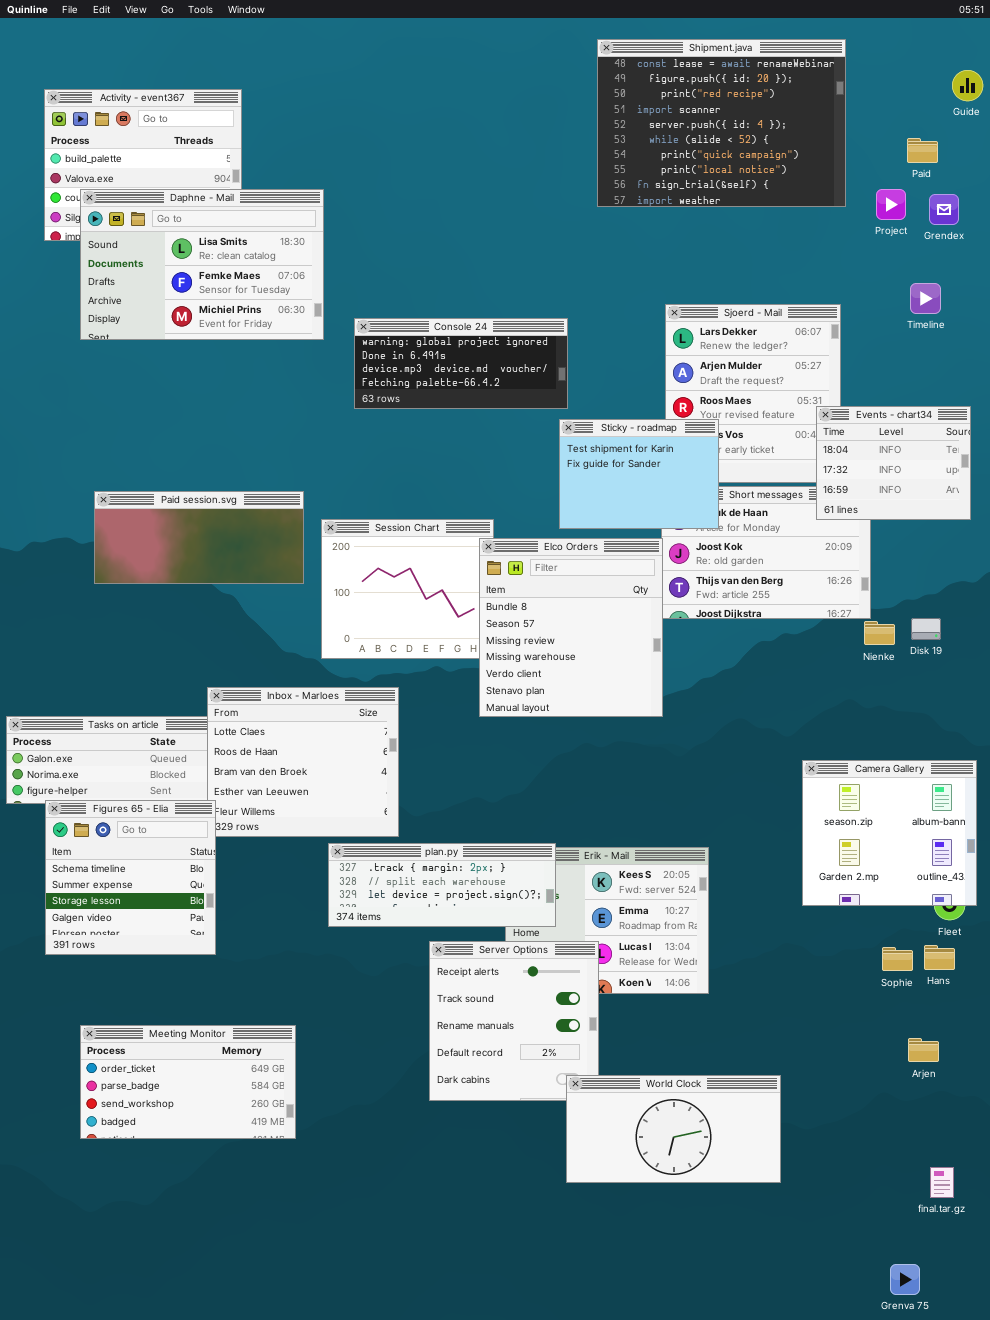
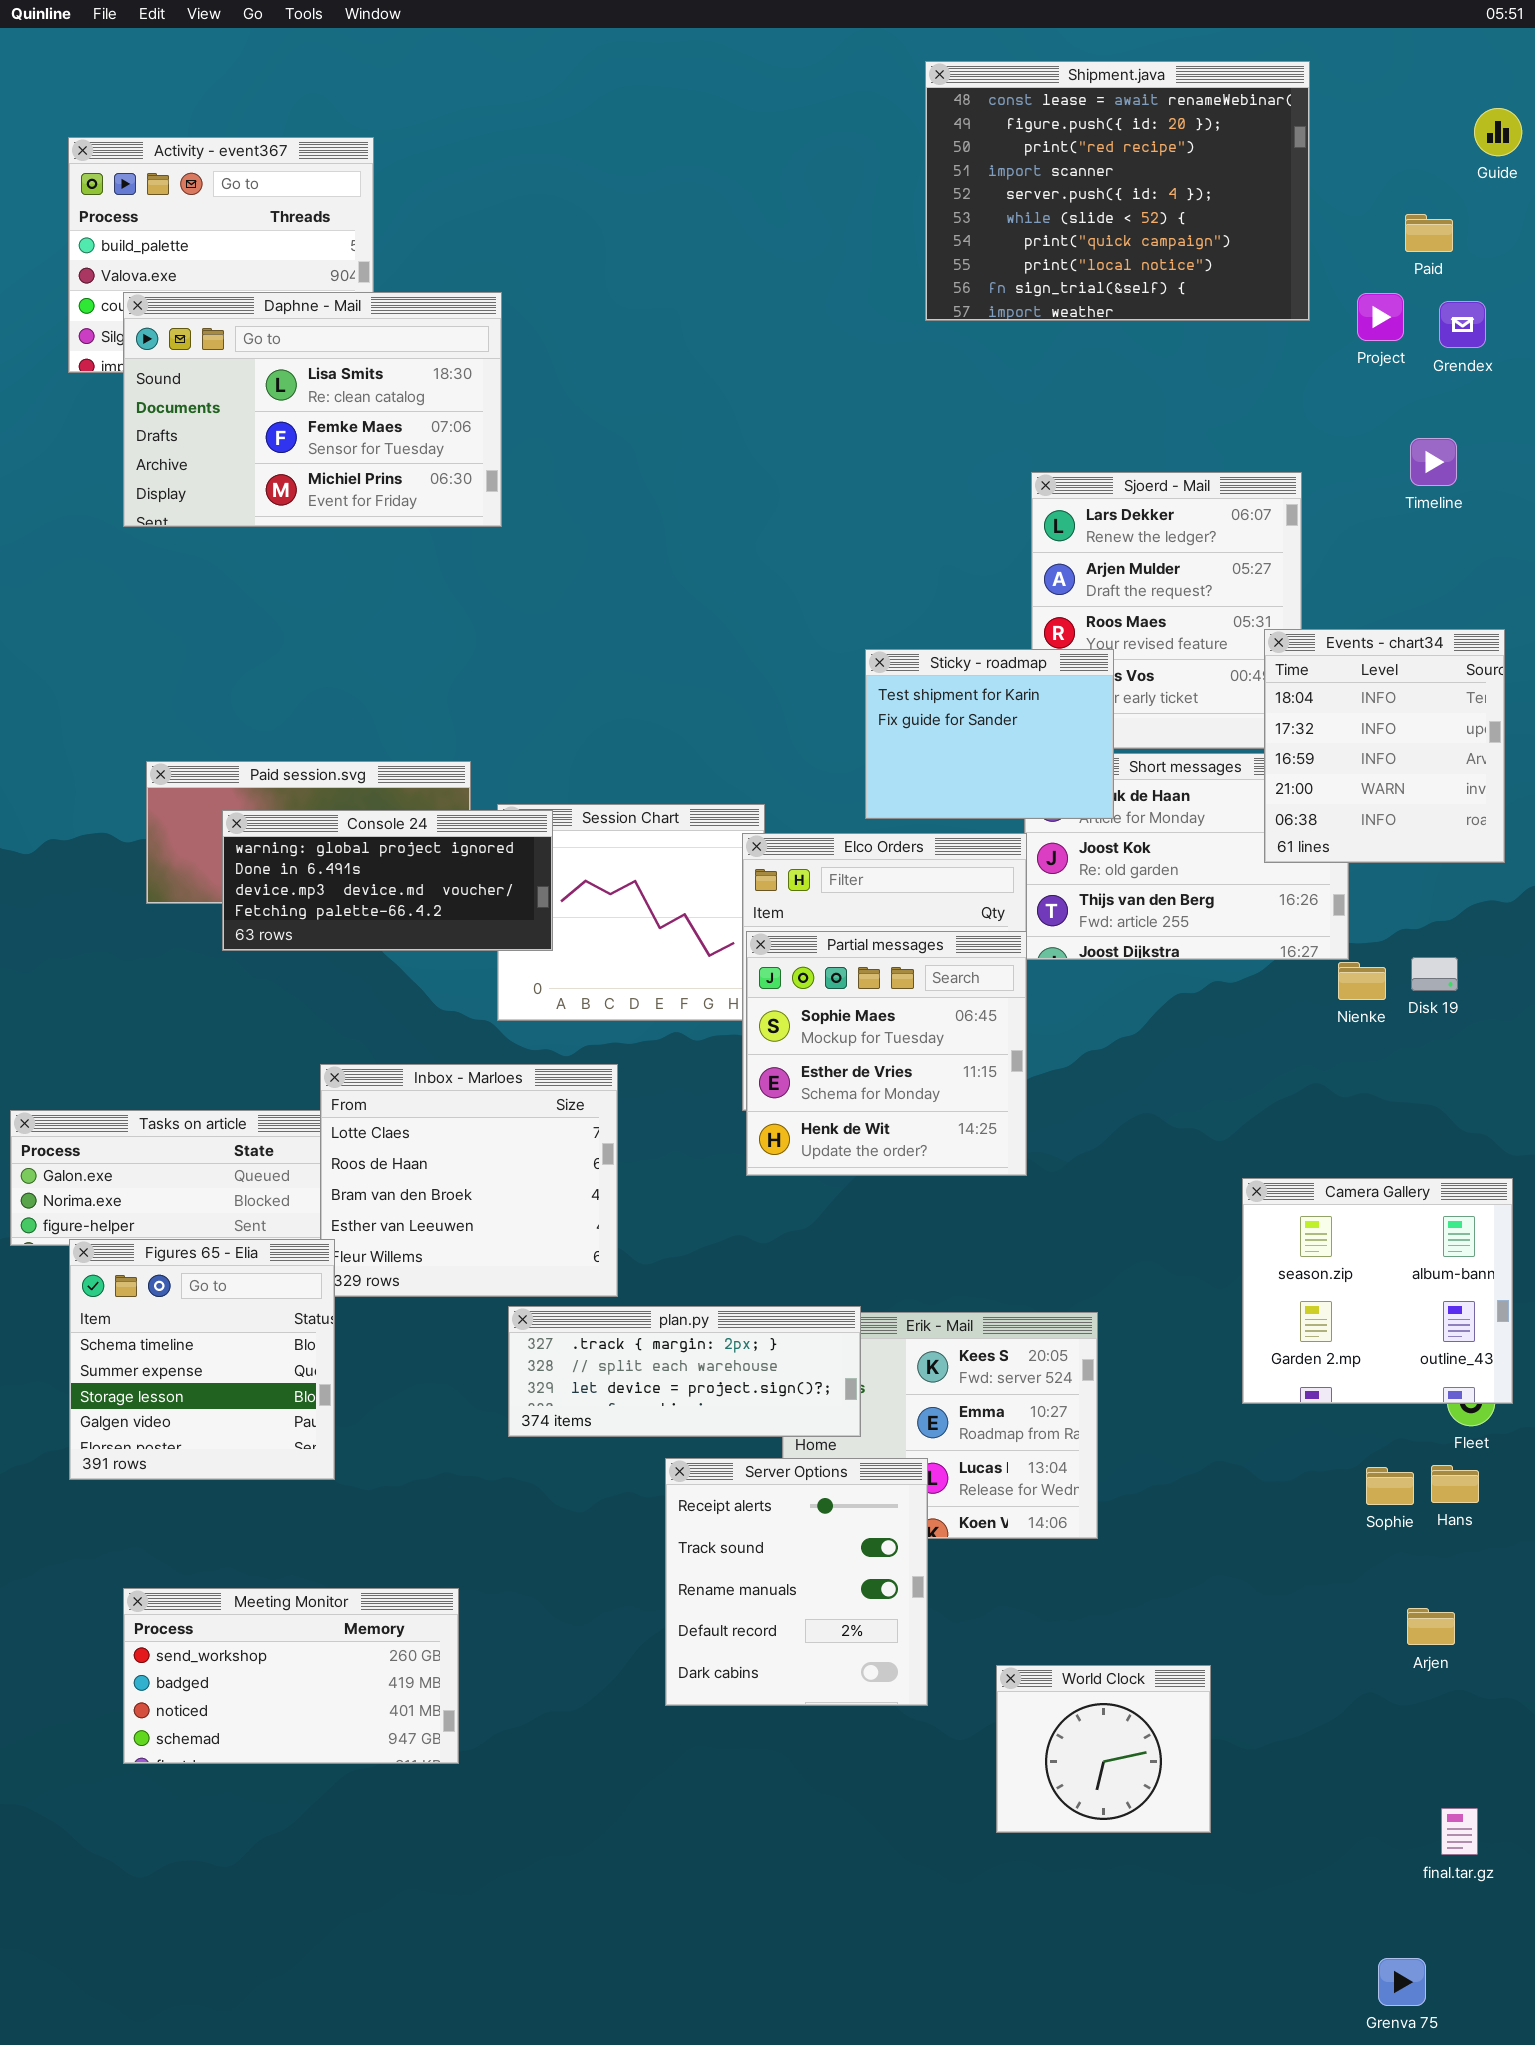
Console 24: [354,318,568,409] -> [222,810,553,951], moved
Events - chart34: [816,406,971,520] -> [1264,629,1505,863], resized
Partial messages: none -> [746,931,1027,1176], opened
Meeting Monitor: [80,1025,296,1139] -> [123,1588,459,1764], scrolled down 2 rows
World Clock: [566,1075,781,1183] -> [996,1665,1211,1833], resized

